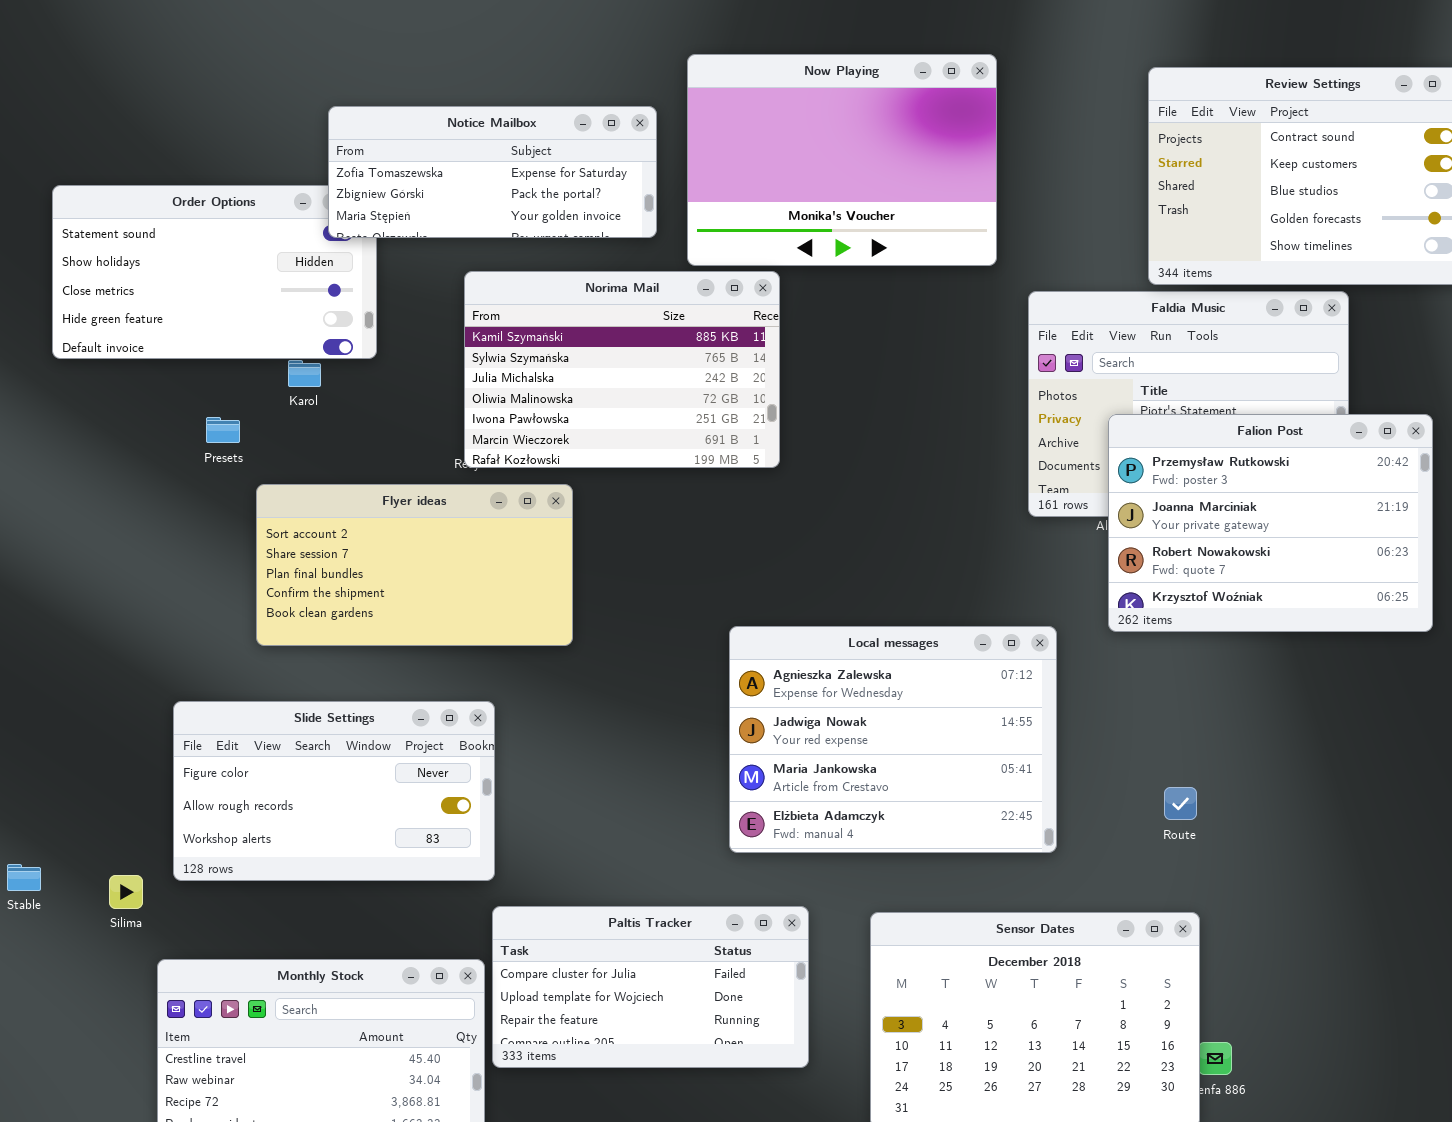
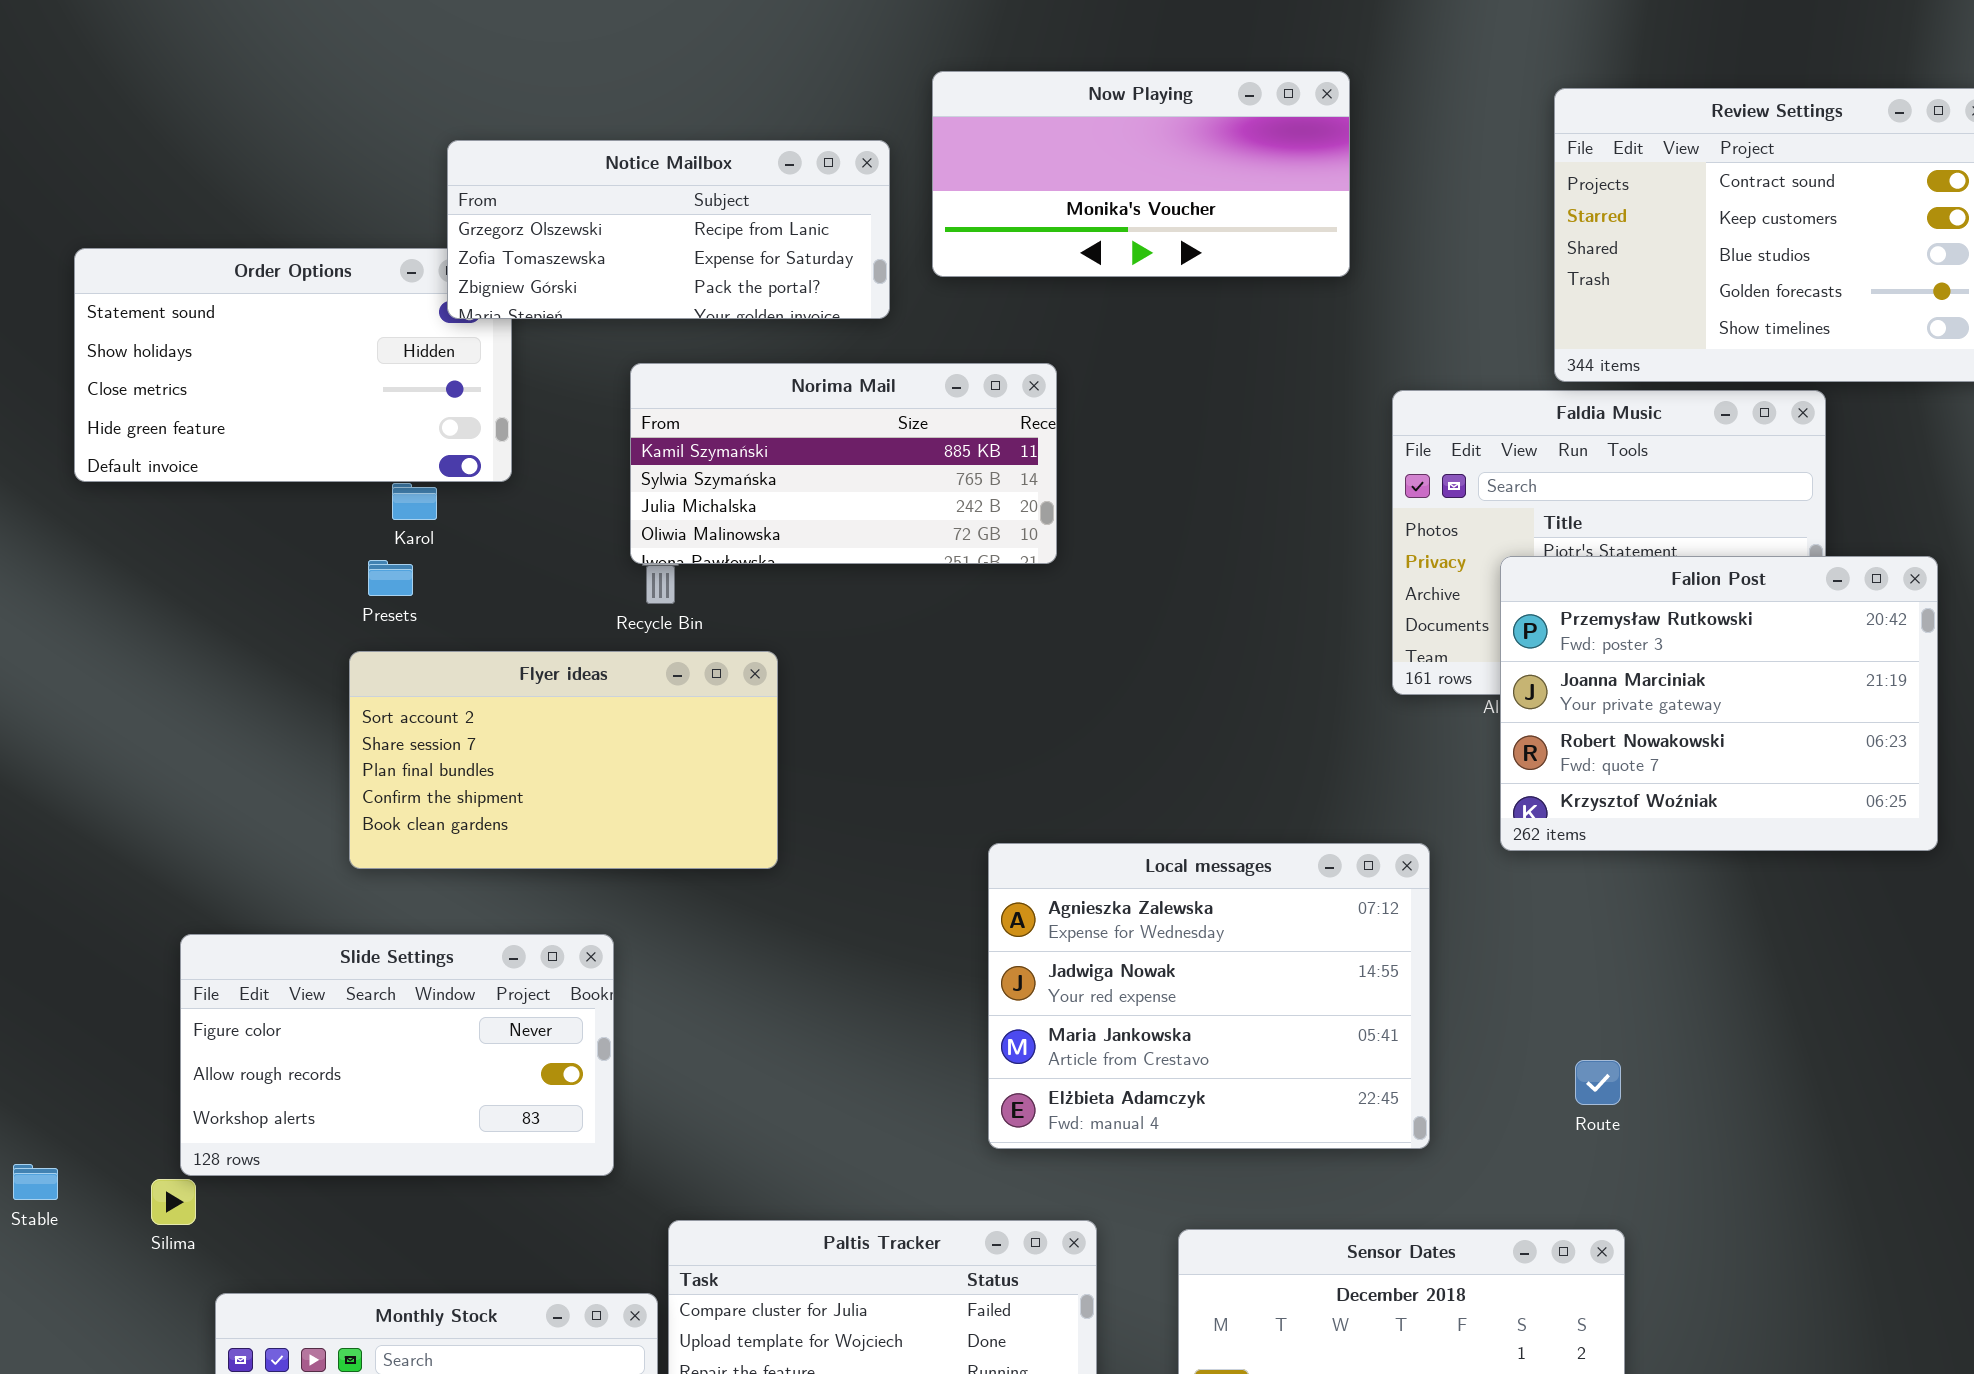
Now Playing: [687,54,997,266] -> [932,71,1350,277], resized
Notice Mailbox: [328,106,657,238] -> [447,140,890,319], scrolled up 1 row
Norima Mail: [464,271,780,468] -> [630,363,1057,564], resized
Presets: [206,417,240,443] -> [368,560,413,596], moved
Slide Settings: [173,701,495,881] -> [180,934,614,1176], moved

